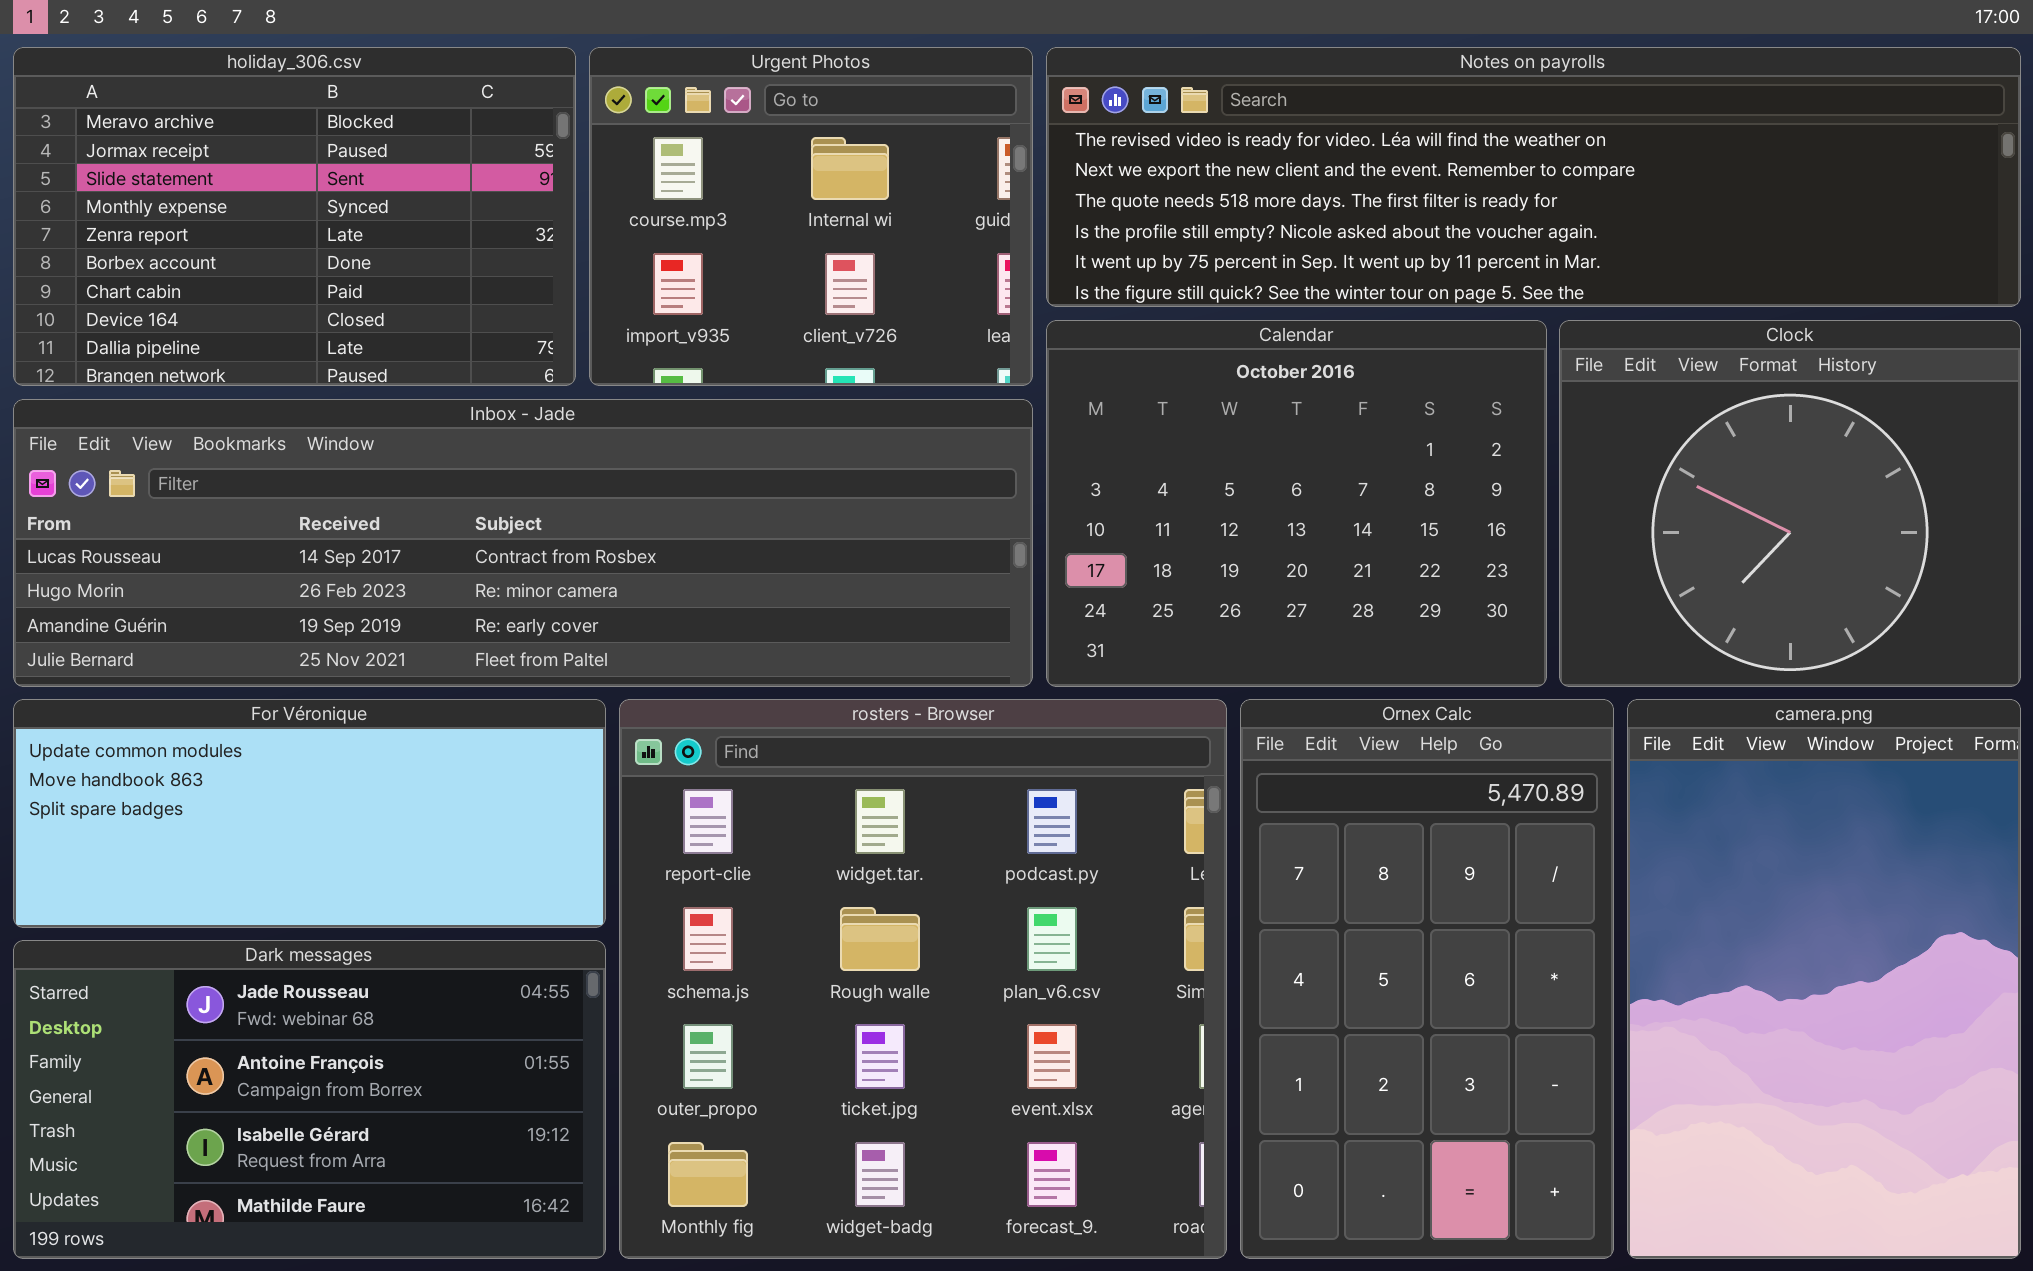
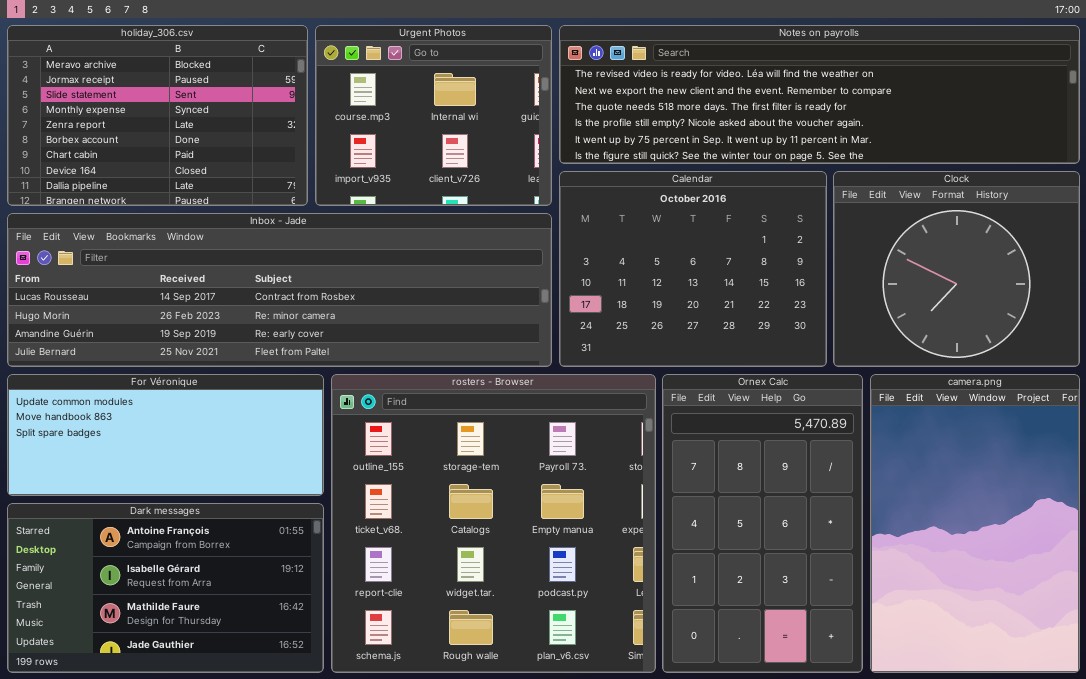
rosters - Browser: [619,699,1227,1259] -> [331,374,656,673], scrolled up 2 rows
Dark messages: [13,940,606,1259] -> [7,503,324,673], scrolled down 1 row

